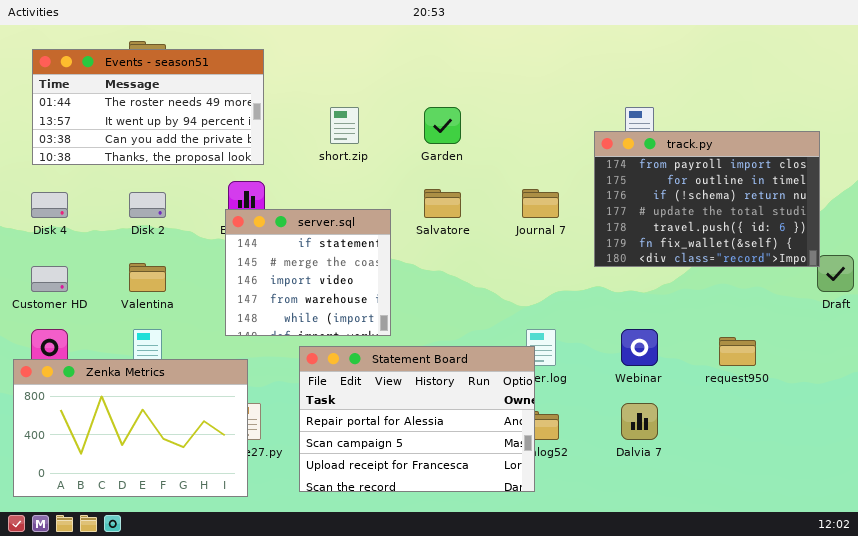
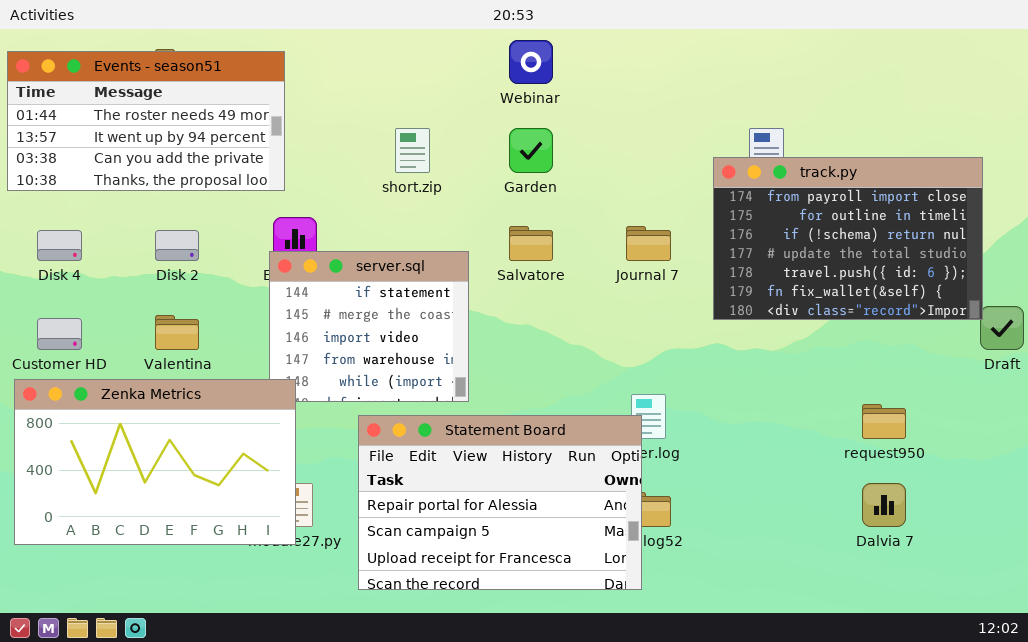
Events - season51: [32,49,264,165] -> [7,51,285,191], moved
Webinar: [621,329,658,366] -> [509,40,553,84], moved
Zenka Metrics: [13,359,248,497] -> [14,379,296,545], moved
Dalvia 7: [621,403,658,440] -> [862,483,906,527], moved

